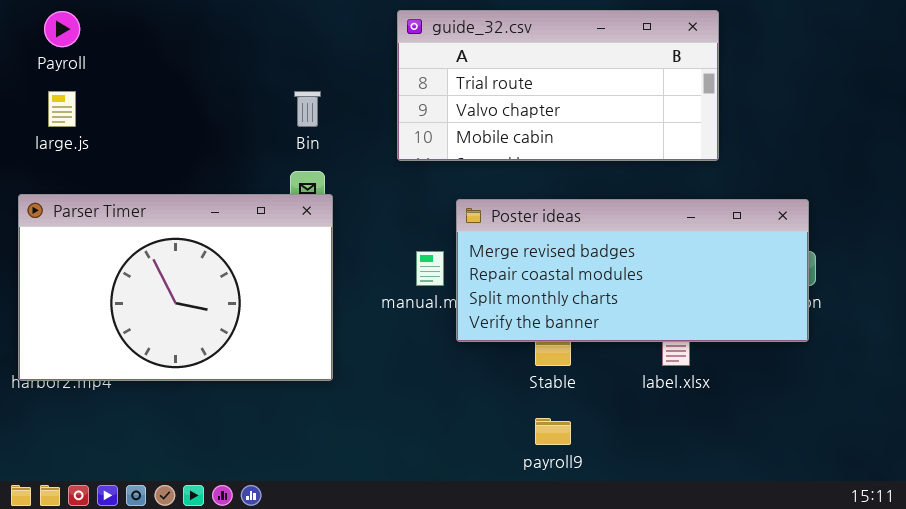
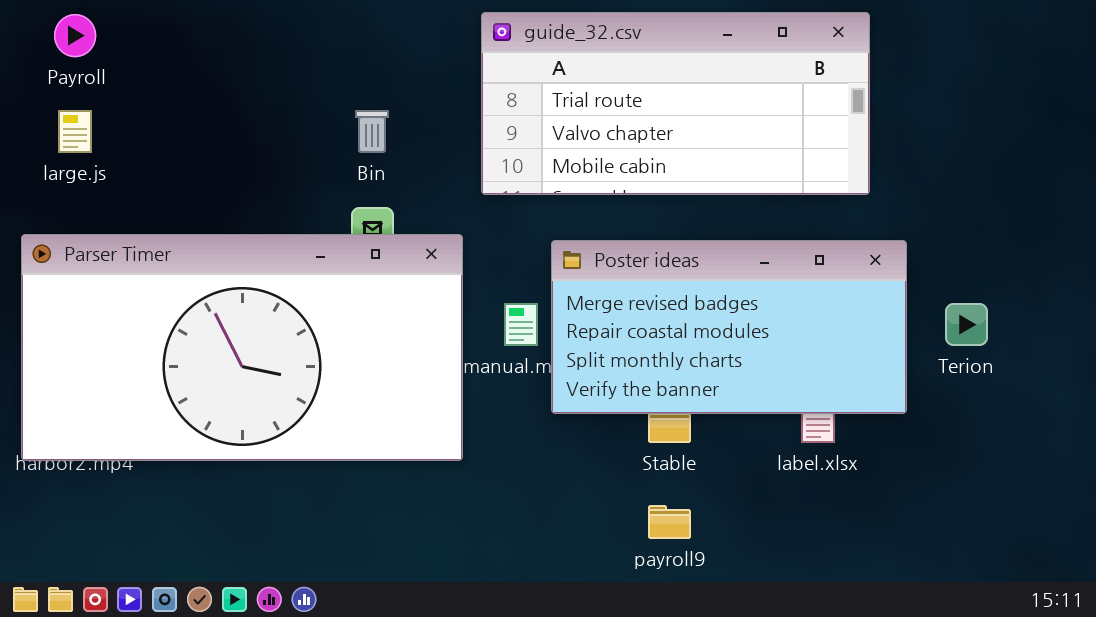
Parser Timer: [18,194,333,381] -> [21,234,463,461], resized
Poster ideas: [456,199,809,342] -> [551,240,907,414], resized

